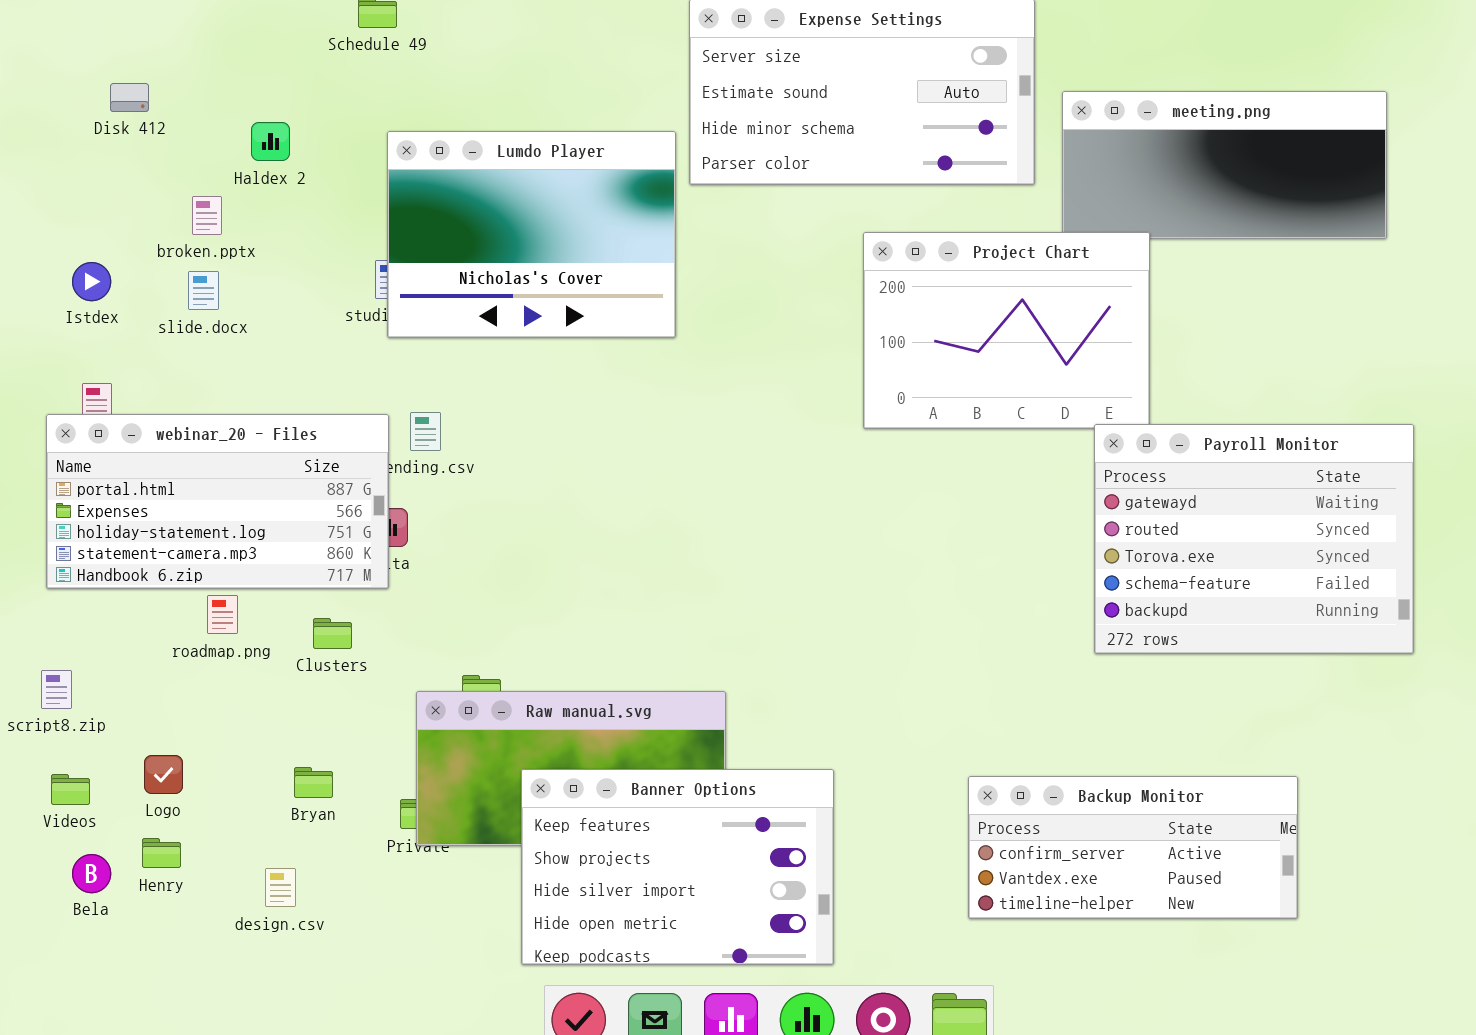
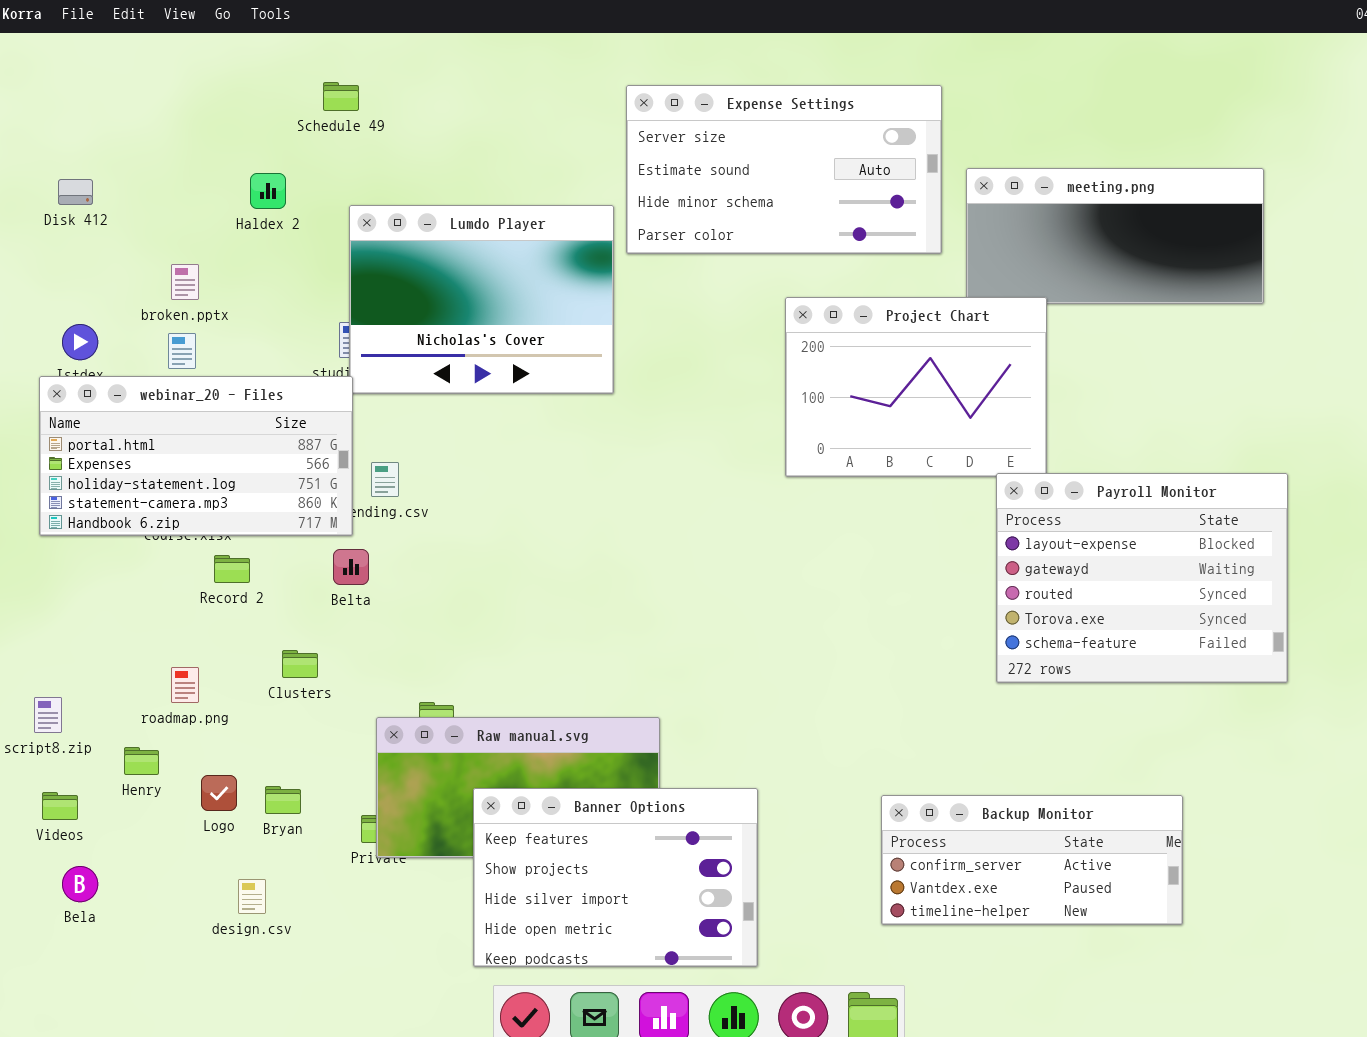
Disk 412: [110,83,149,112] -> [58,179,93,205], moved
Haldex 2: [251,122,290,161] -> [250,173,286,209], moved
webinar_20 - Files: [46,414,389,589] -> [39,376,353,536], moved
Payroll Monitor: [1094,424,1414,654] -> [996,473,1288,683], scrolled up 1 row
roadmap.png: [207,595,238,634] -> [171,667,199,703], moved
Logo: [144,755,183,794] -> [201,775,237,811], moved
Henry: [142,838,181,868] -> [124,747,159,775], moved

